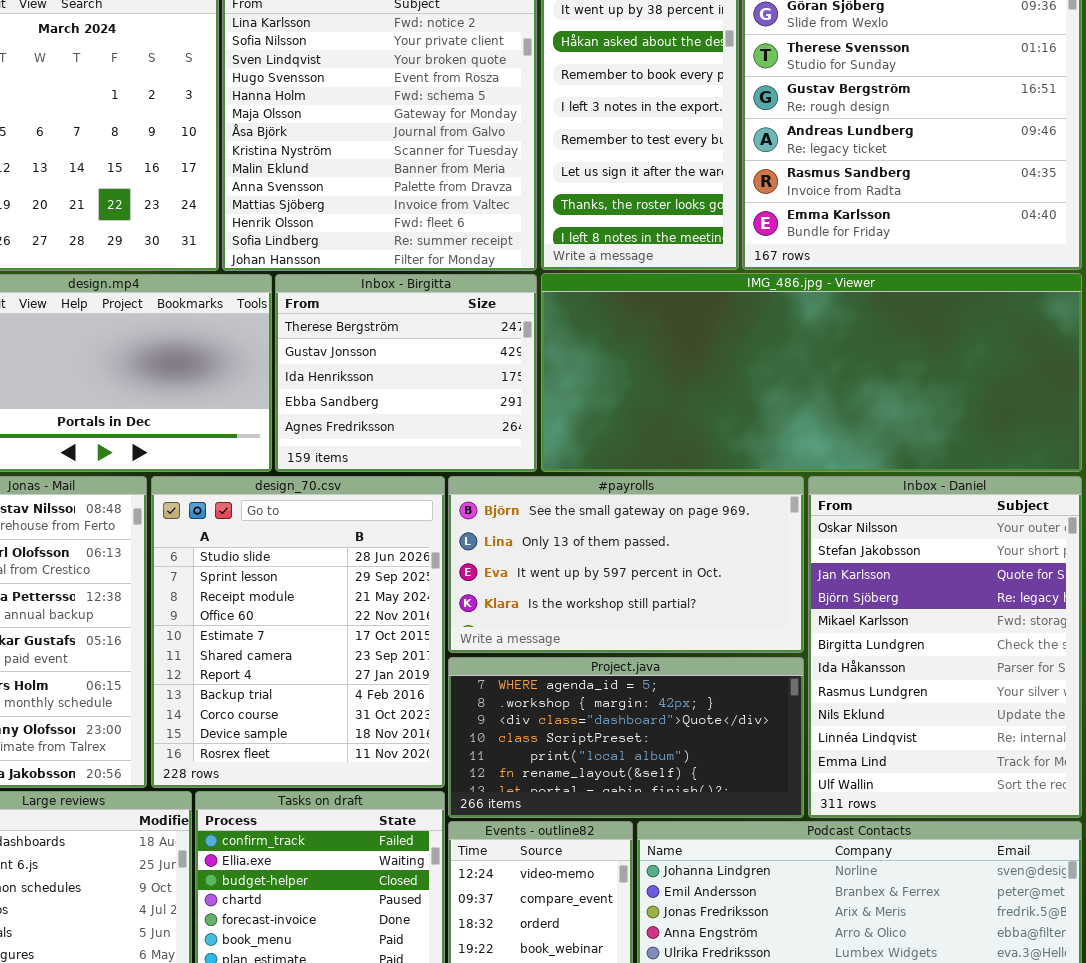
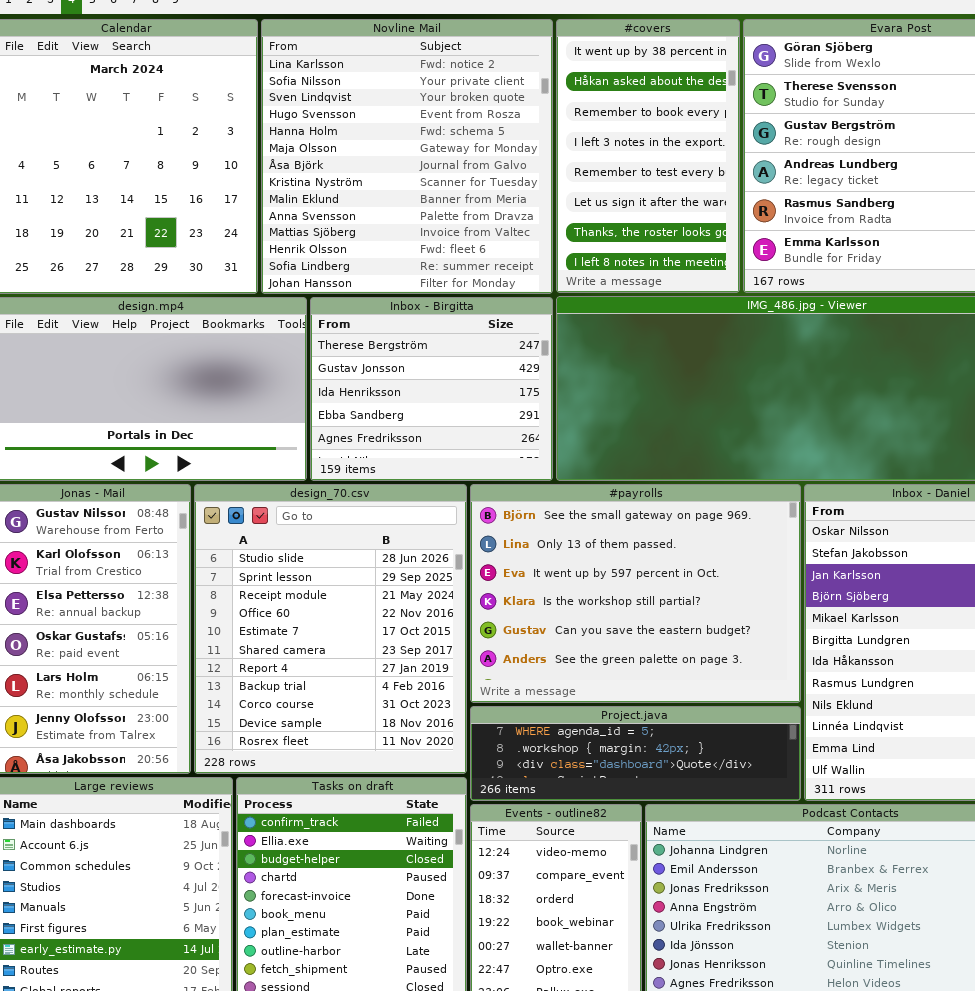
#payrolls: [448,476,804,653] -> [470,484,801,703], resized
Project.java: [448,657,804,818] -> [470,706,801,801], resized

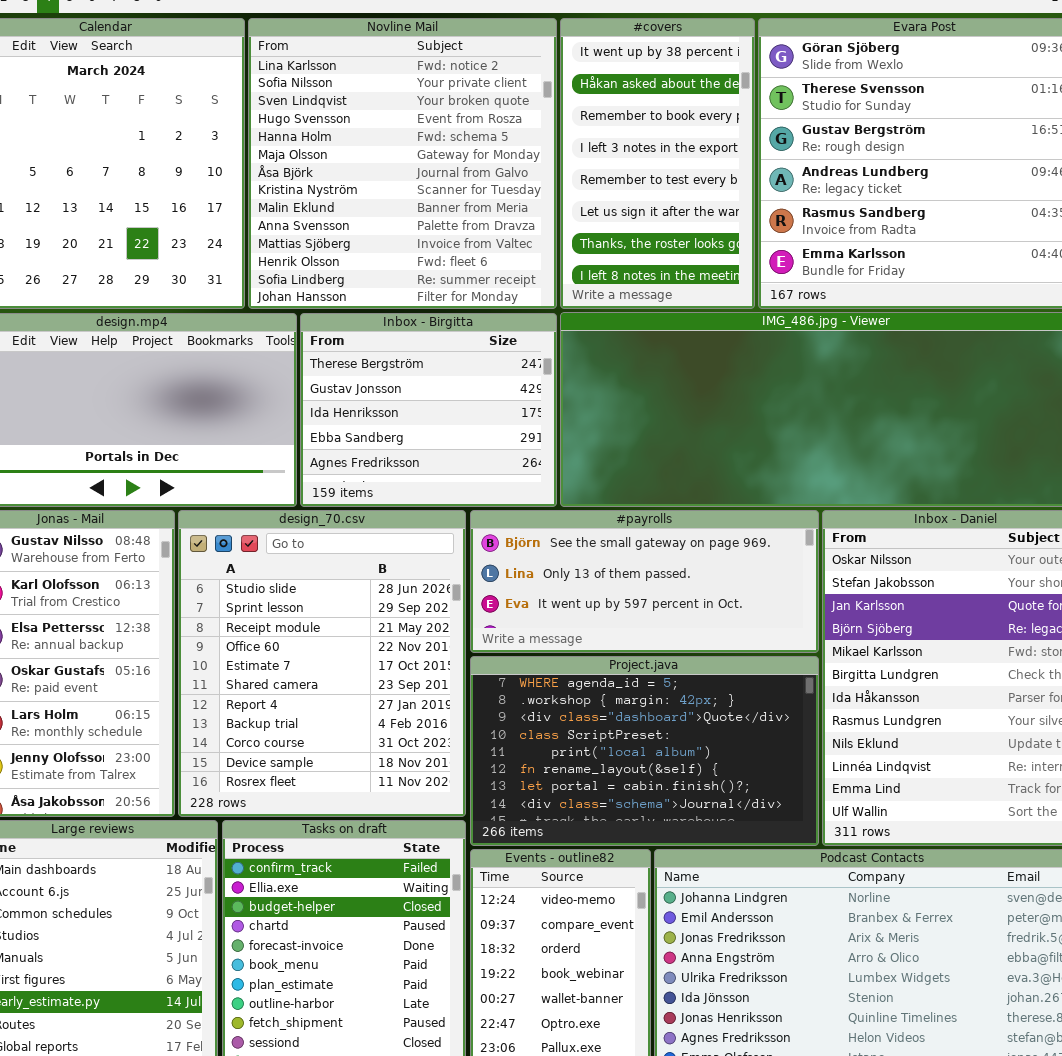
#payrolls: [470,484,801,703] -> [470,510,819,653], resized
Project.java: [470,706,801,801] -> [470,656,819,846], resized

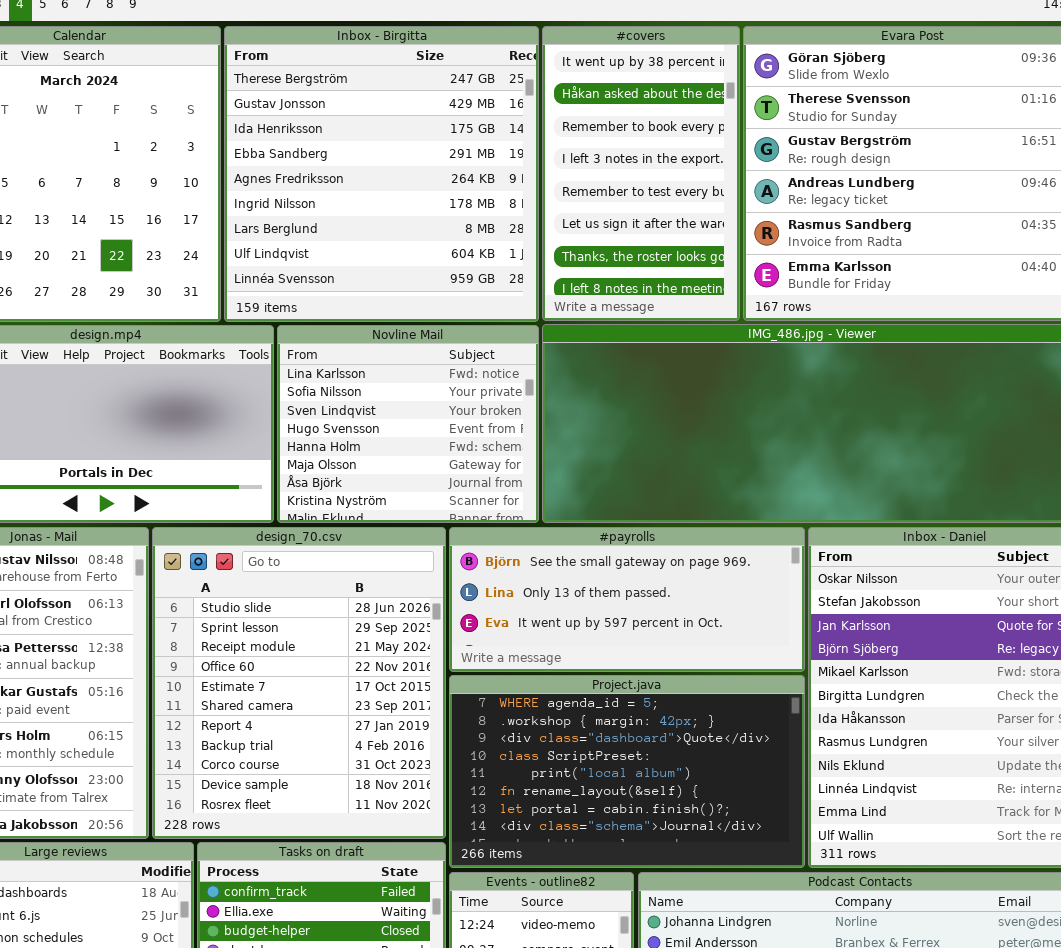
Novline Mail: [248,18,557,309] -> [277,325,539,523], moved, resized
Inbox - Birgitta: [300,313,557,507] -> [224,26,539,322], moved, resized

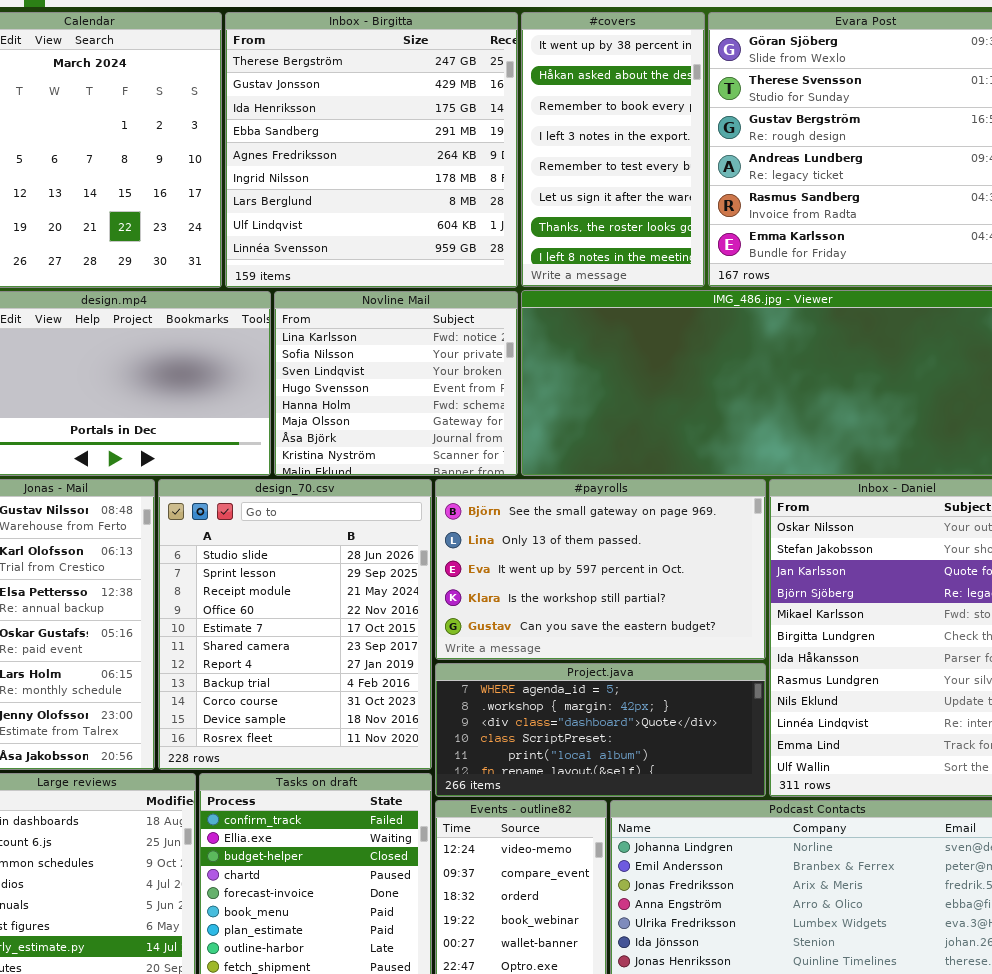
#payrolls: [449,527,805,672] -> [435,479,766,660], resized
Project.java: [449,675,805,868] -> [435,663,766,797], resized

